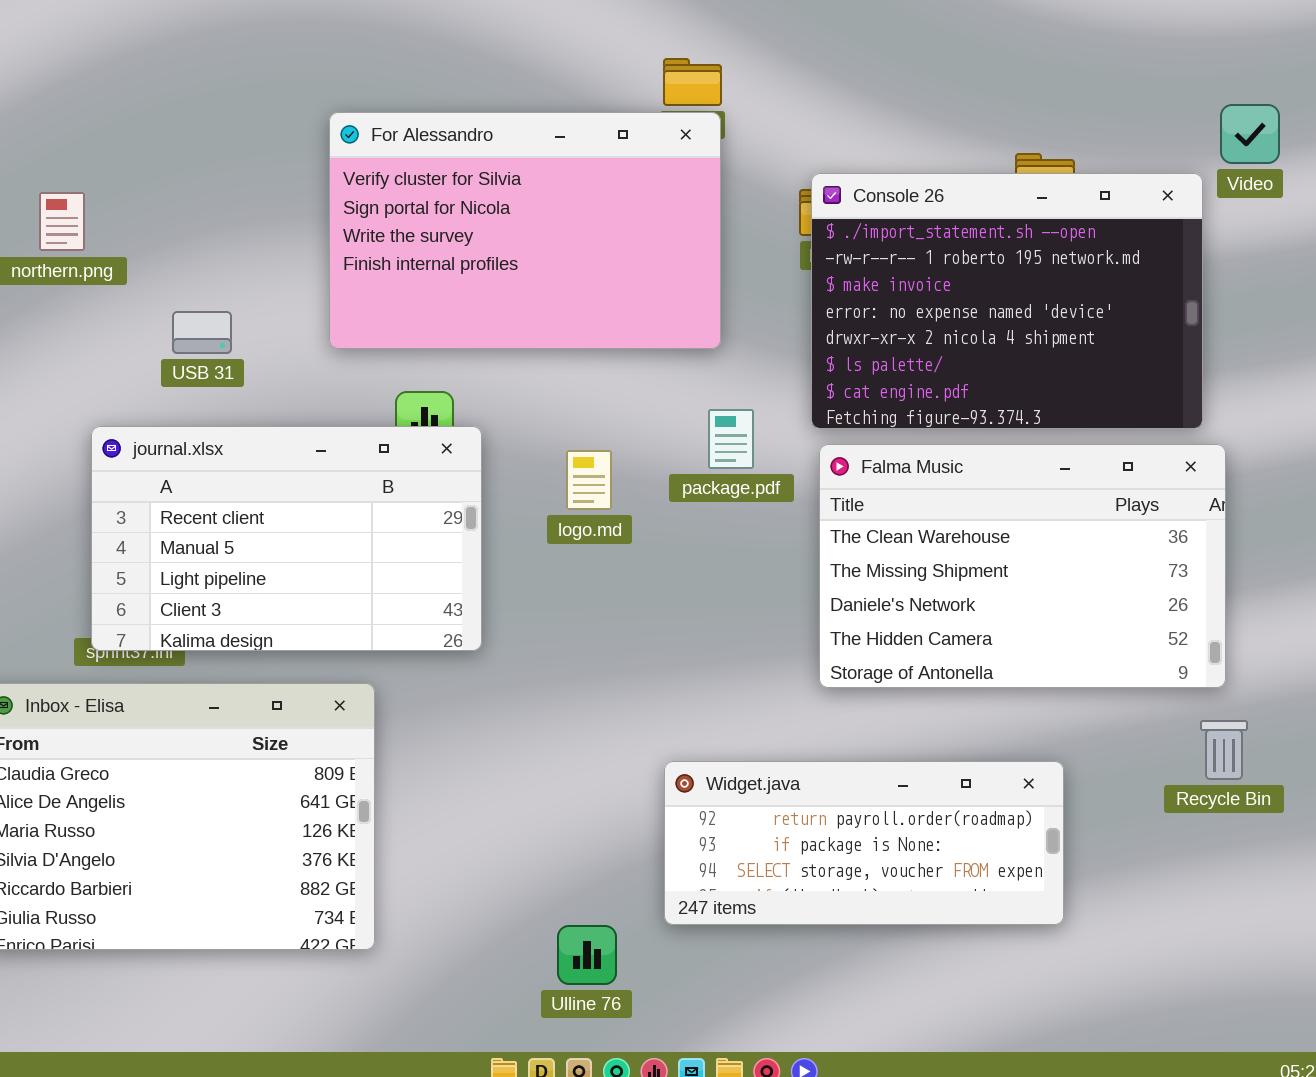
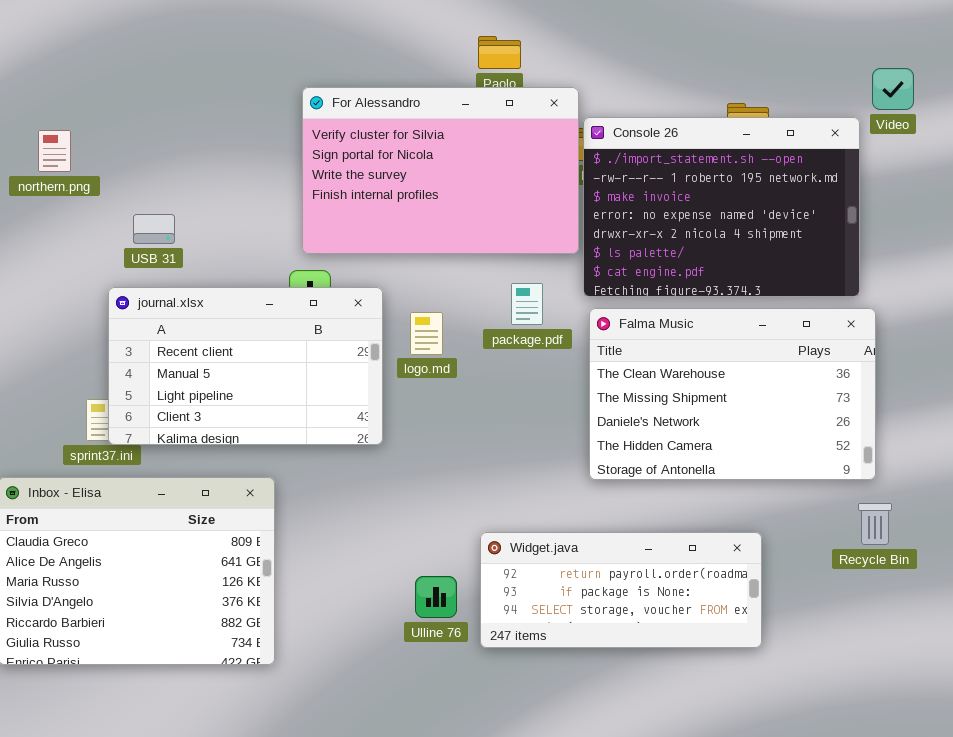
For Alessandro: [329,112,721,349] -> [302,87,579,254], moved
journal.xlsx: [91,426,482,651] -> [108,287,383,445], moved
Ulline 76: [557,925,617,985] -> [415,576,457,618], moved

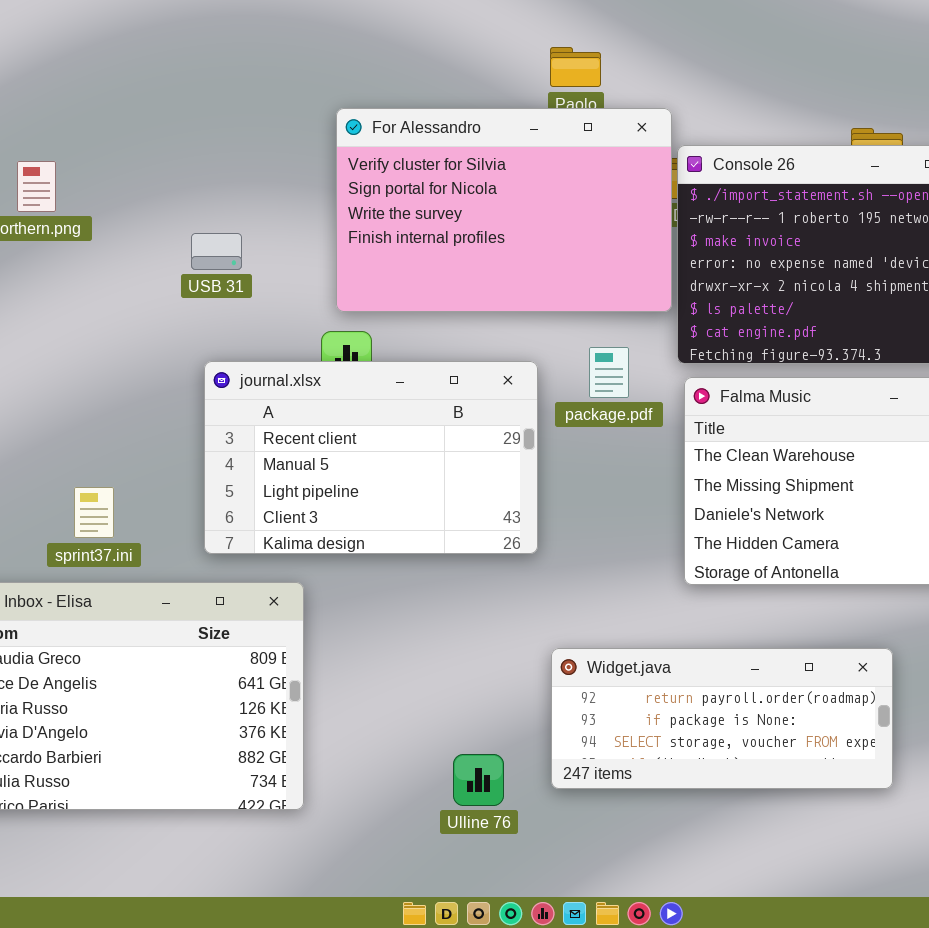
USB 31: [133,214,175,244] -> [191,233,242,270], moved
journal.xlsx: [108,287,383,445] -> [204,361,538,554], moved
Ulline 76: [415,576,457,618] -> [453,754,504,806], moved

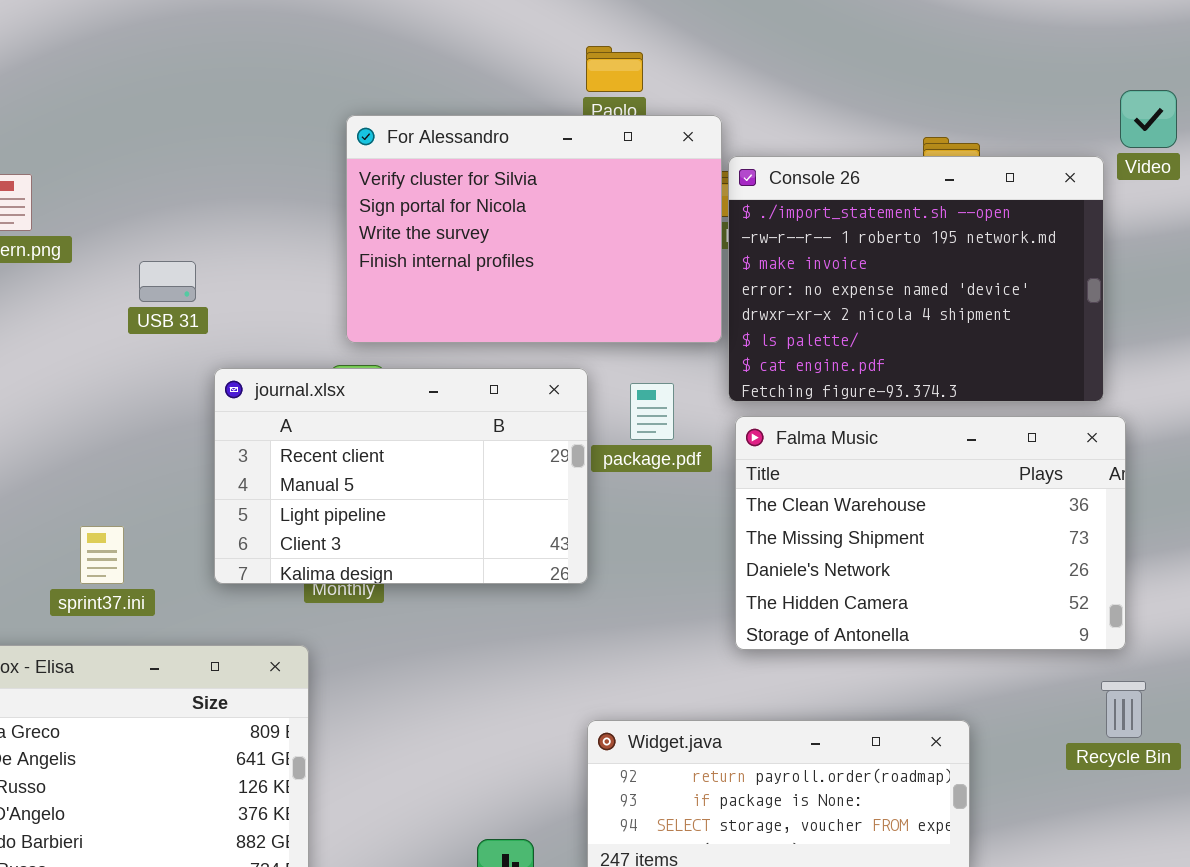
USB 31: [191,233,242,270] -> [139,261,196,302], moved
journal.xlsx: [204,361,538,554] -> [214,368,588,584], moved
sprint37.ini: [74,487,114,538] -> [80,526,124,584], moved

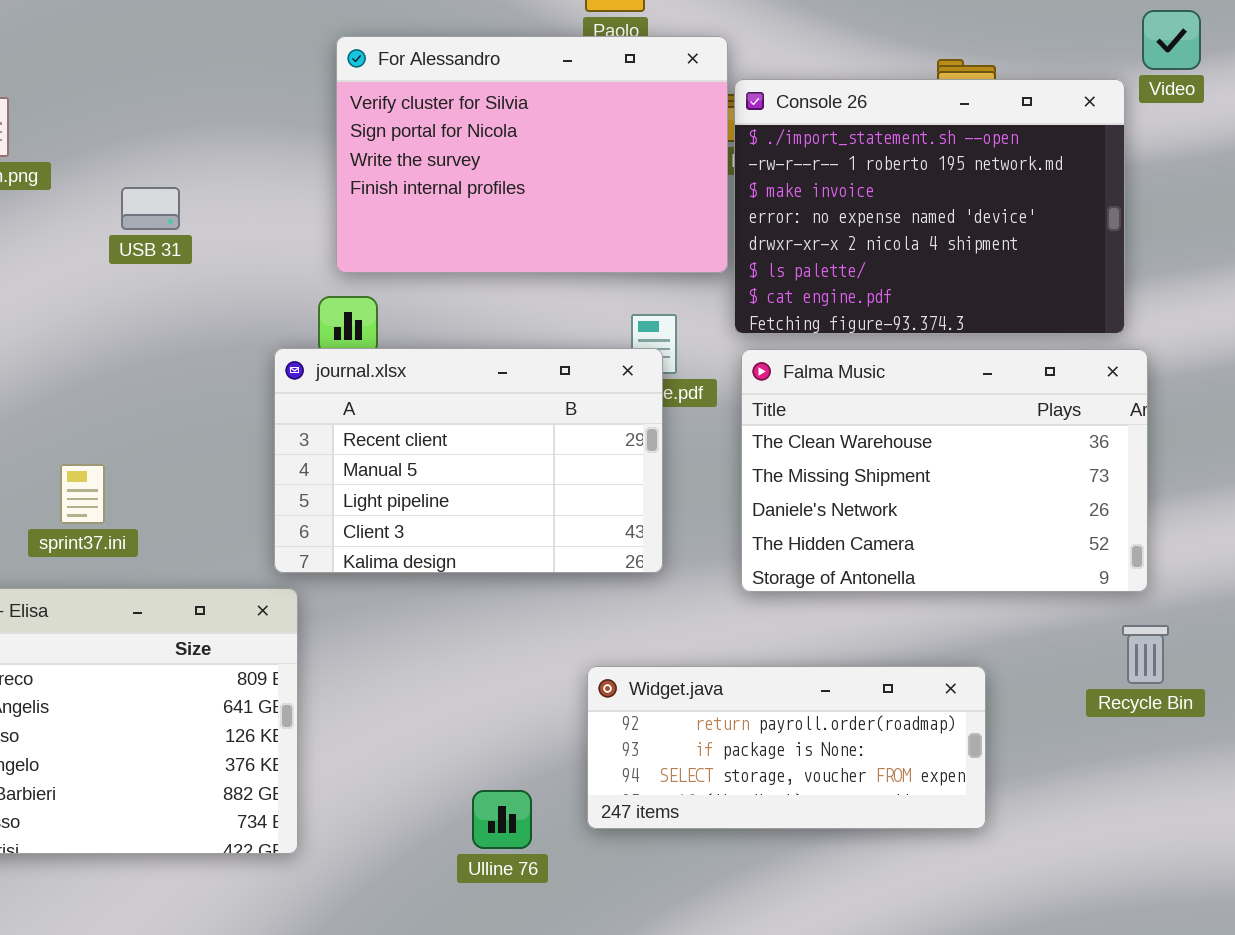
journal.xlsx: [214,368,588,584] -> [274,348,663,573], moved

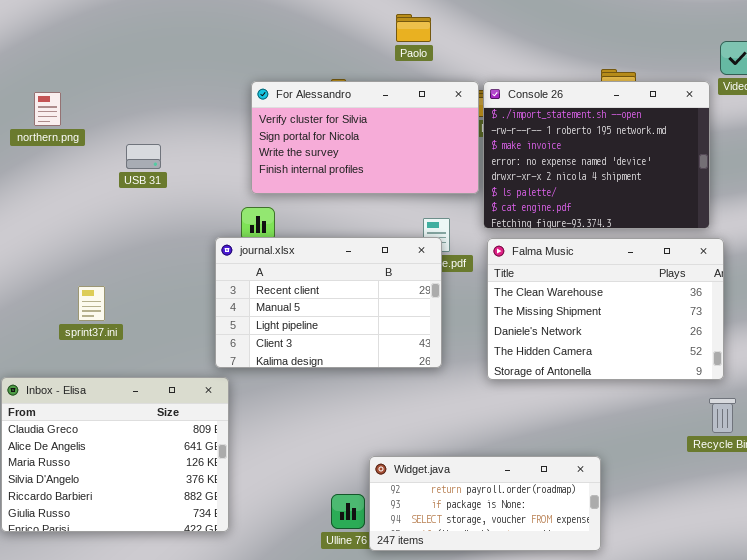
For Alessandro: [336,36,728,273] -> [251,81,479,194], resized
sprint37.ini: [60,464,105,524] -> [78,286,105,321], moved
Widget.java: [587,666,986,829] -> [369,456,601,551], moved

